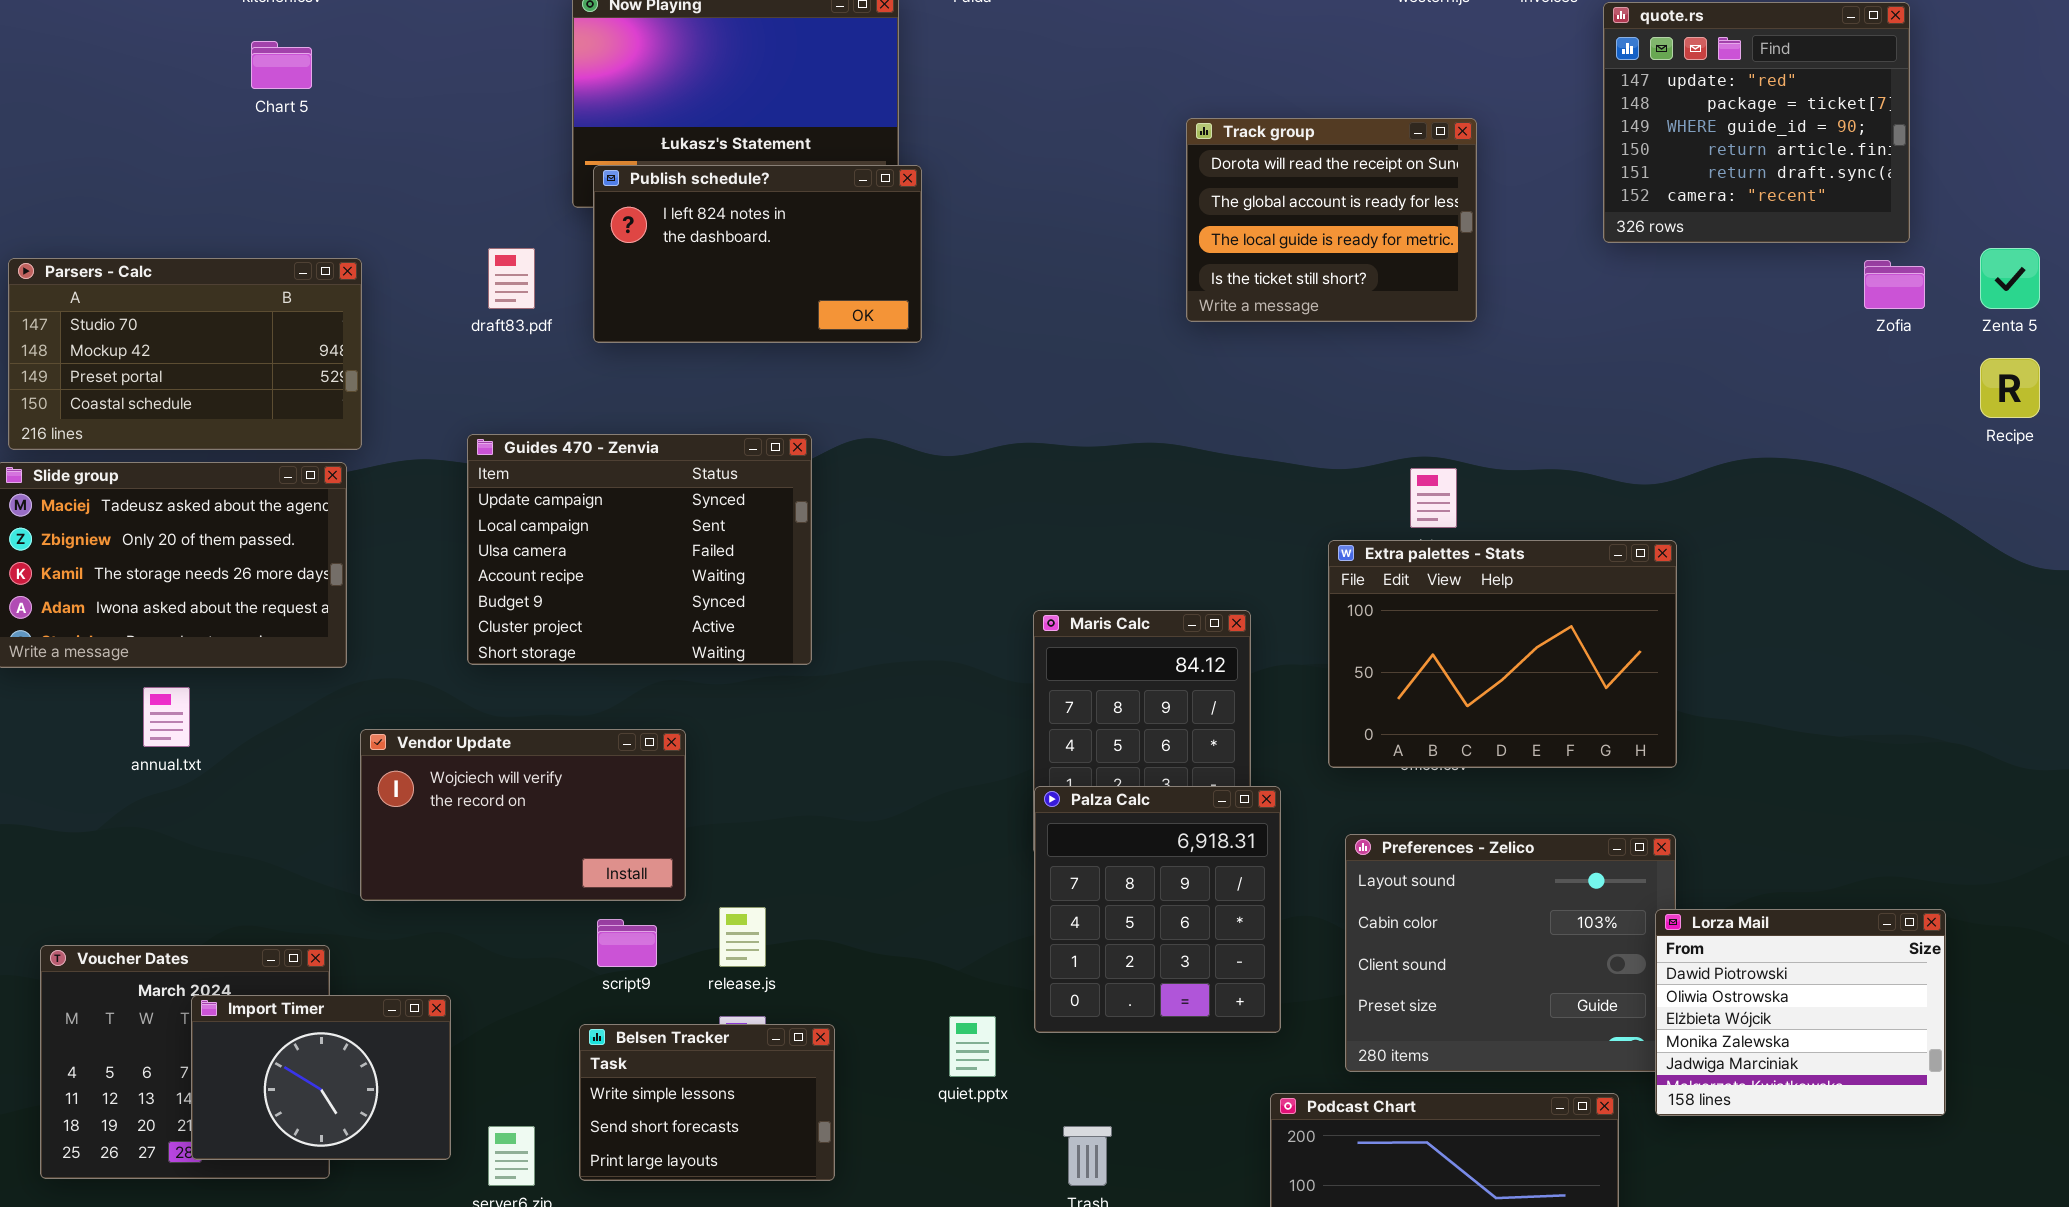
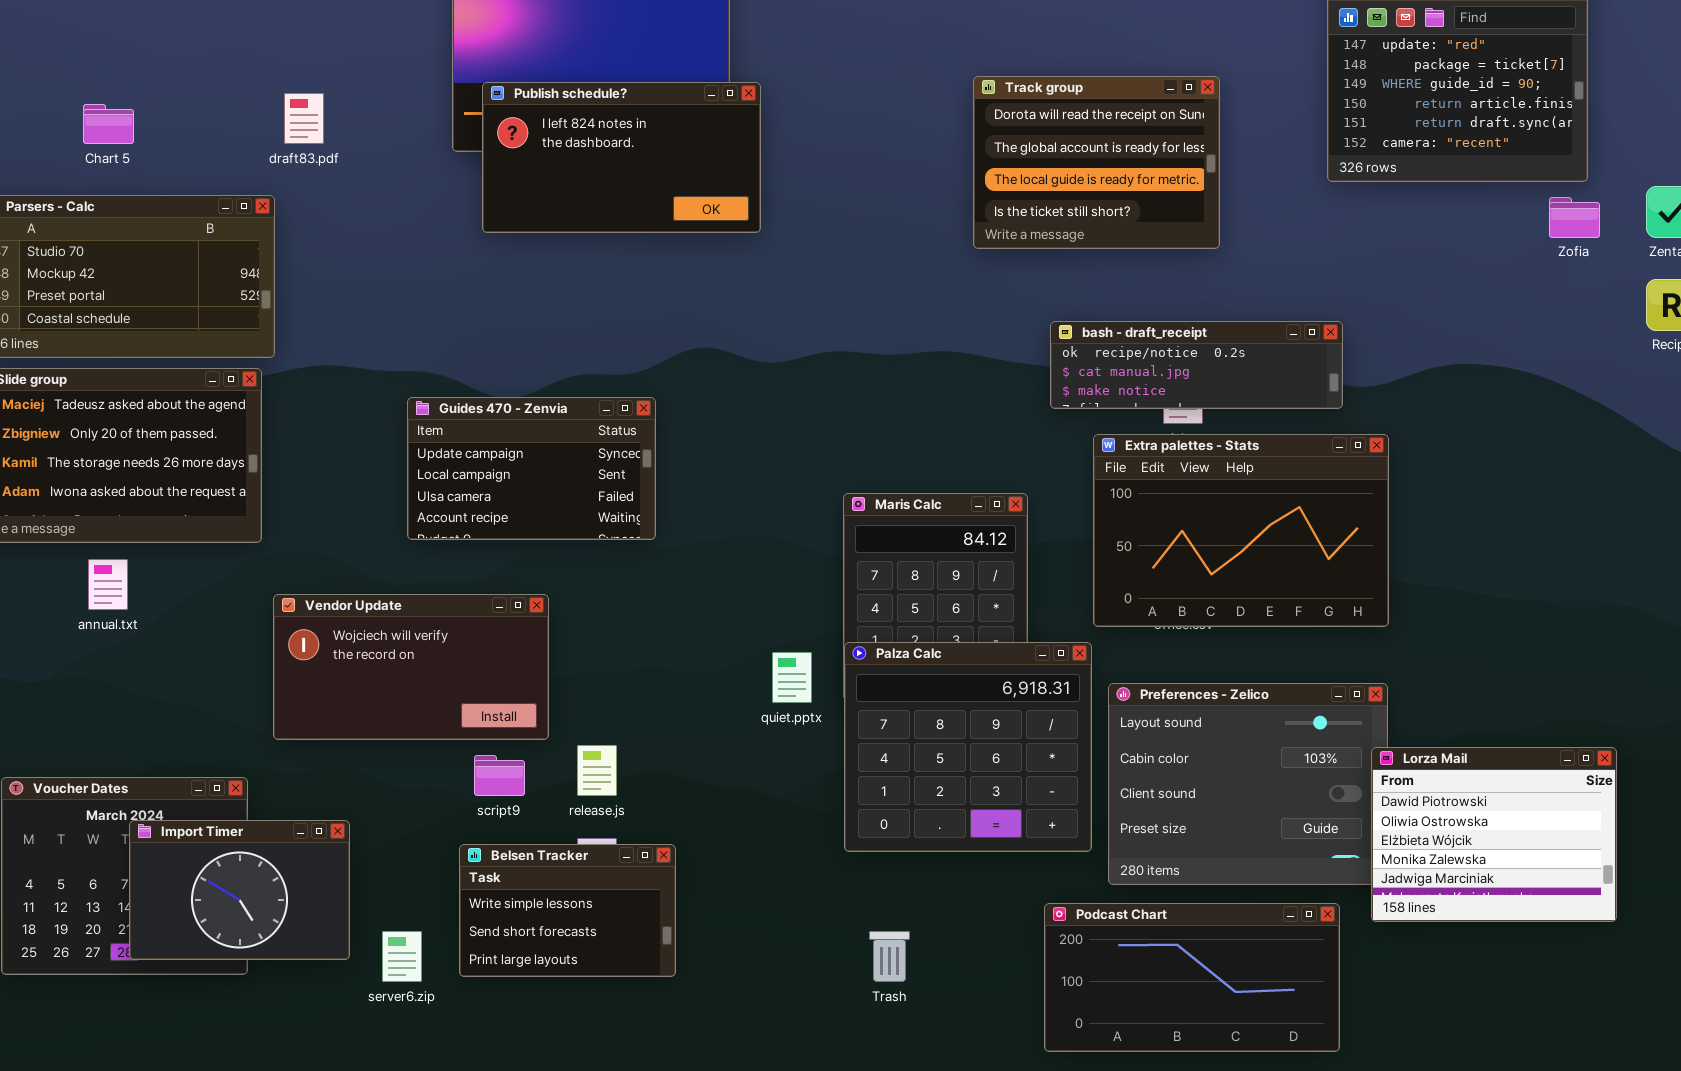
Chart 5: [251,41,312,89] -> [83,104,134,144], moved
Publish schedule?: [593,165,922,343] -> [482,82,761,233], moved
draft83.pdf: [488,248,535,309] -> [284,93,324,144], moved
bash - draft_receipt: none -> [1050,321,1343,409], opened
Guides 470 - Zenvia: [467,434,812,665] -> [407,397,656,540], resized
Palza Calc: [1034,786,1281,1033] -> [844,642,1092,852], resized
quiet.pptx: [949,1016,996,1077] -> [772,652,812,703], moved

